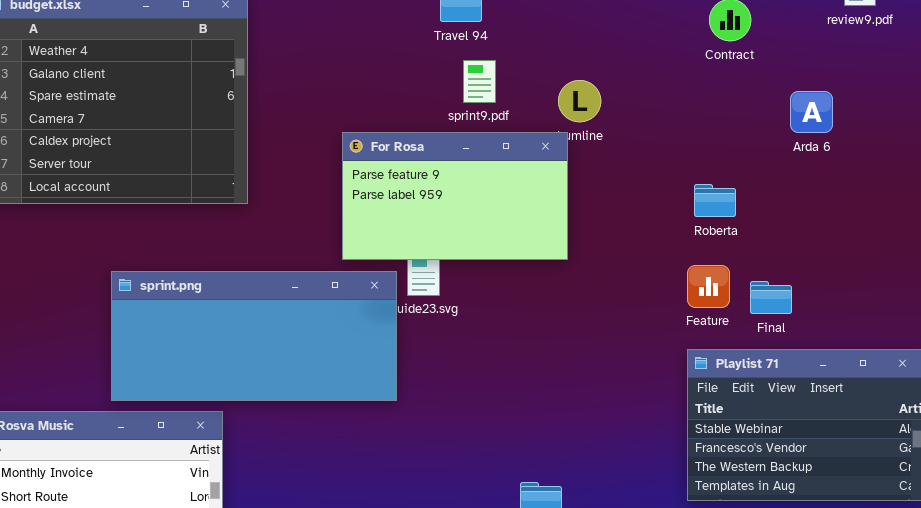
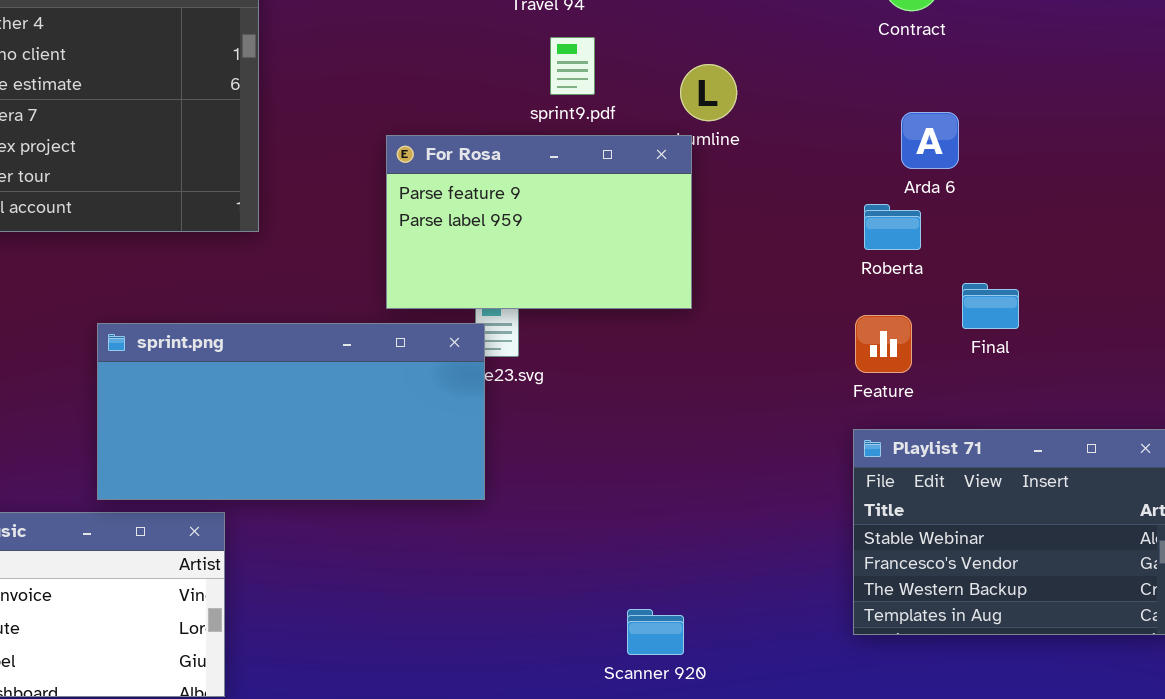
Arda 6: [790,91,833,133] -> [901,112,959,169], moved
sprint.png: [111,271,397,401] -> [97,323,485,500], moved
Final: [750,281,792,314] -> [962,283,1019,329], moved

